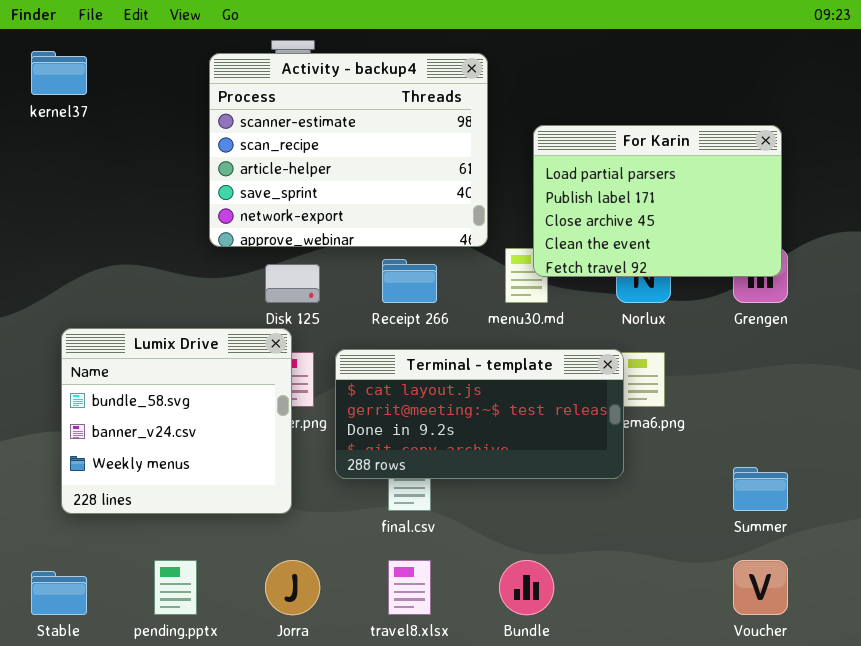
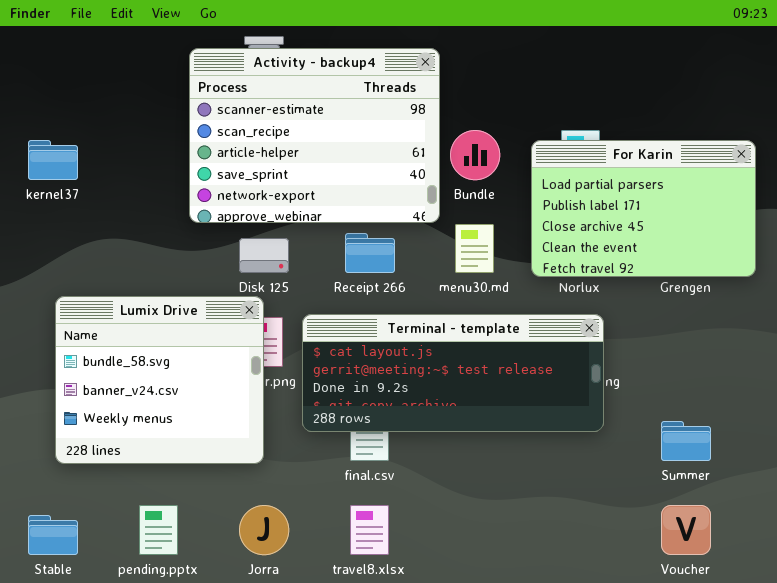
kernel37: [31,51,87,95] -> [28,140,78,180], moved
For Karin: [533,125,782,277] -> [531,140,756,277], moved
Terminal - template: [335,349,624,479] -> [302,314,604,432], resized
Bundle: [499,560,554,615] -> [450,130,500,180], moved

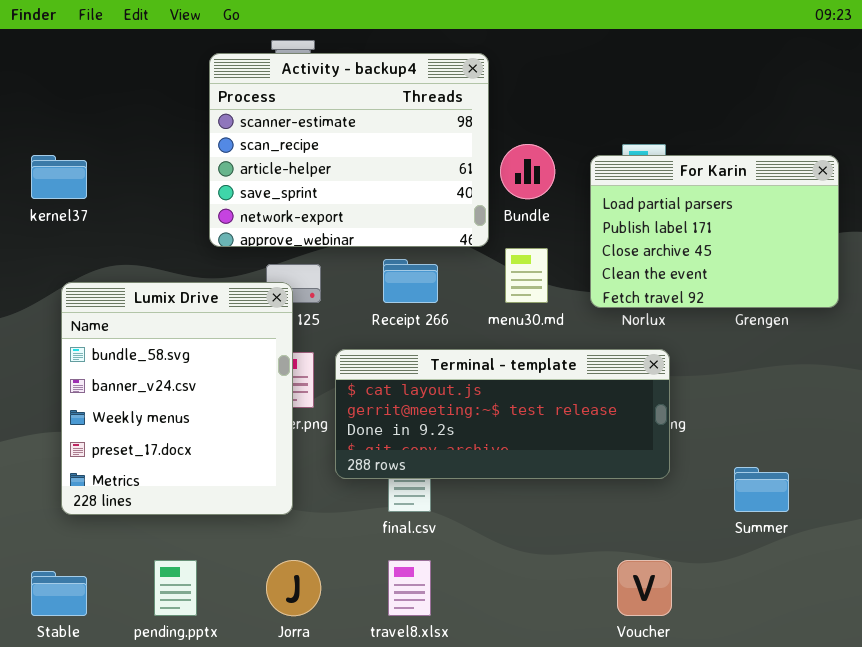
Lumix Drive: [55,296,264,464] -> [61,282,293,515], resized
Voucher: [661,505,711,555] -> [617,560,672,616], moved

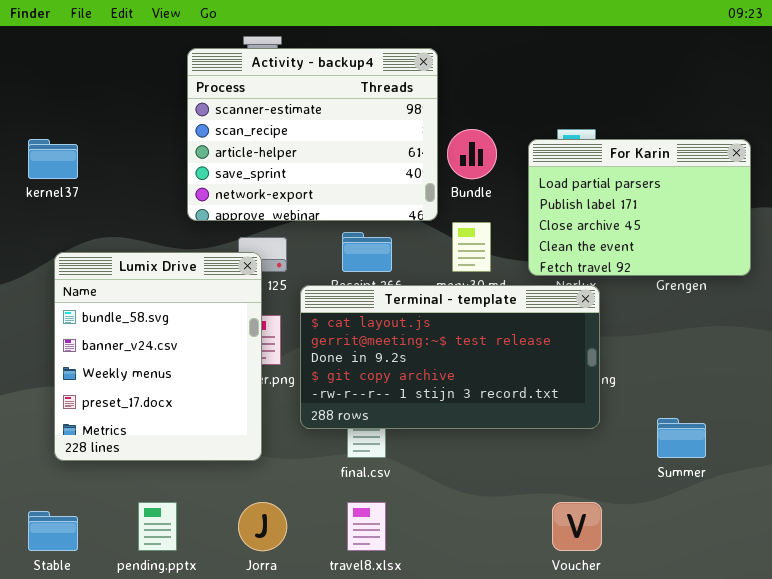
Terminal - template: [335,349,670,479] -> [300,285,600,429], resized

